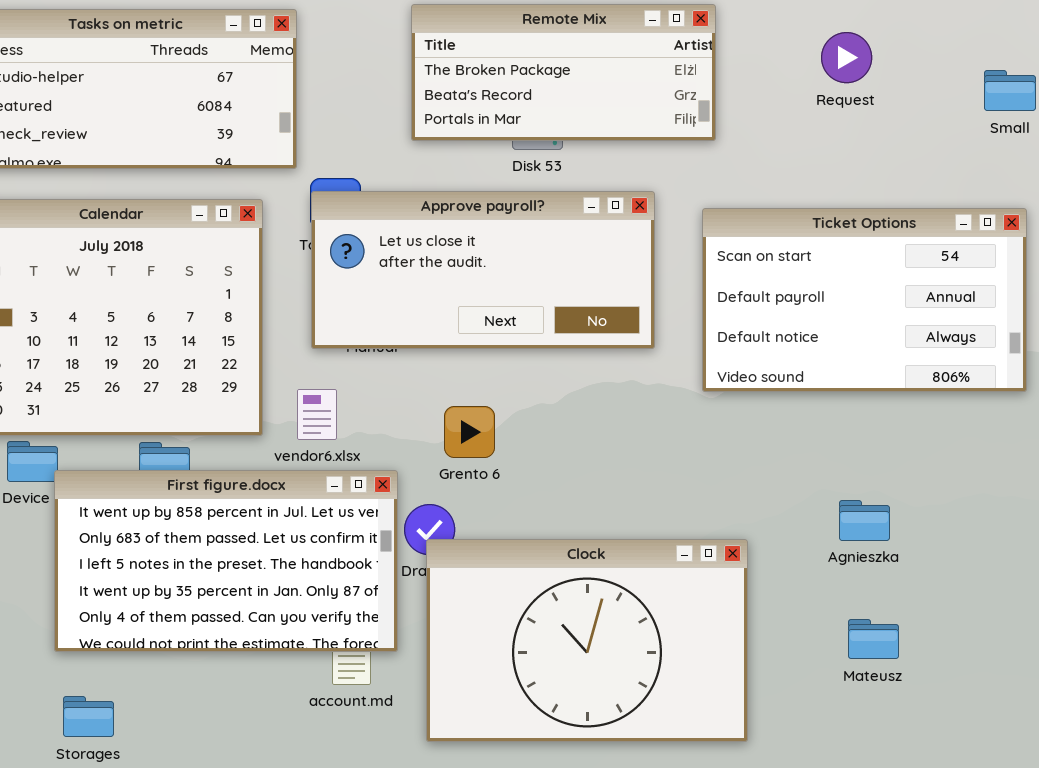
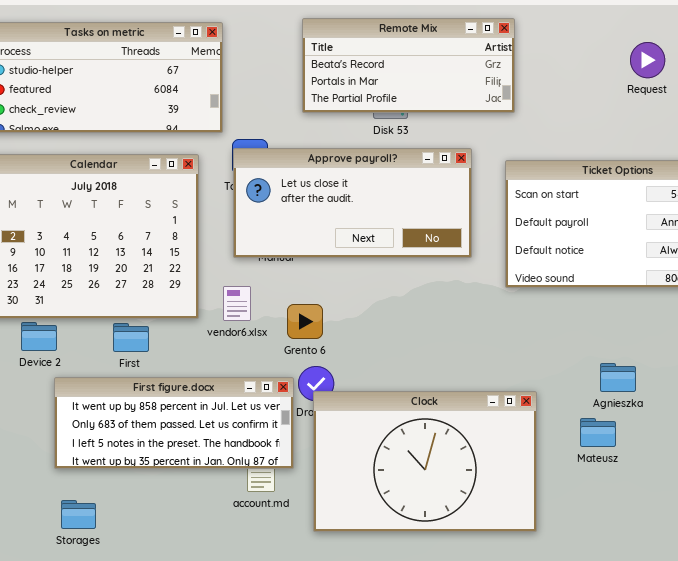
Remote Mix: [411,4,716,141] -> [302,18,515,113], scrolled down 1 row
Request: [821,32,872,83] -> [630,42,665,78], moved
Grento 6: [444,406,495,458] -> [287,304,323,339], moved
First figure.docx: [54,470,398,652] -> [54,377,294,469], resized
Mateusz: [848,619,899,659] -> [580,418,616,447], moved

